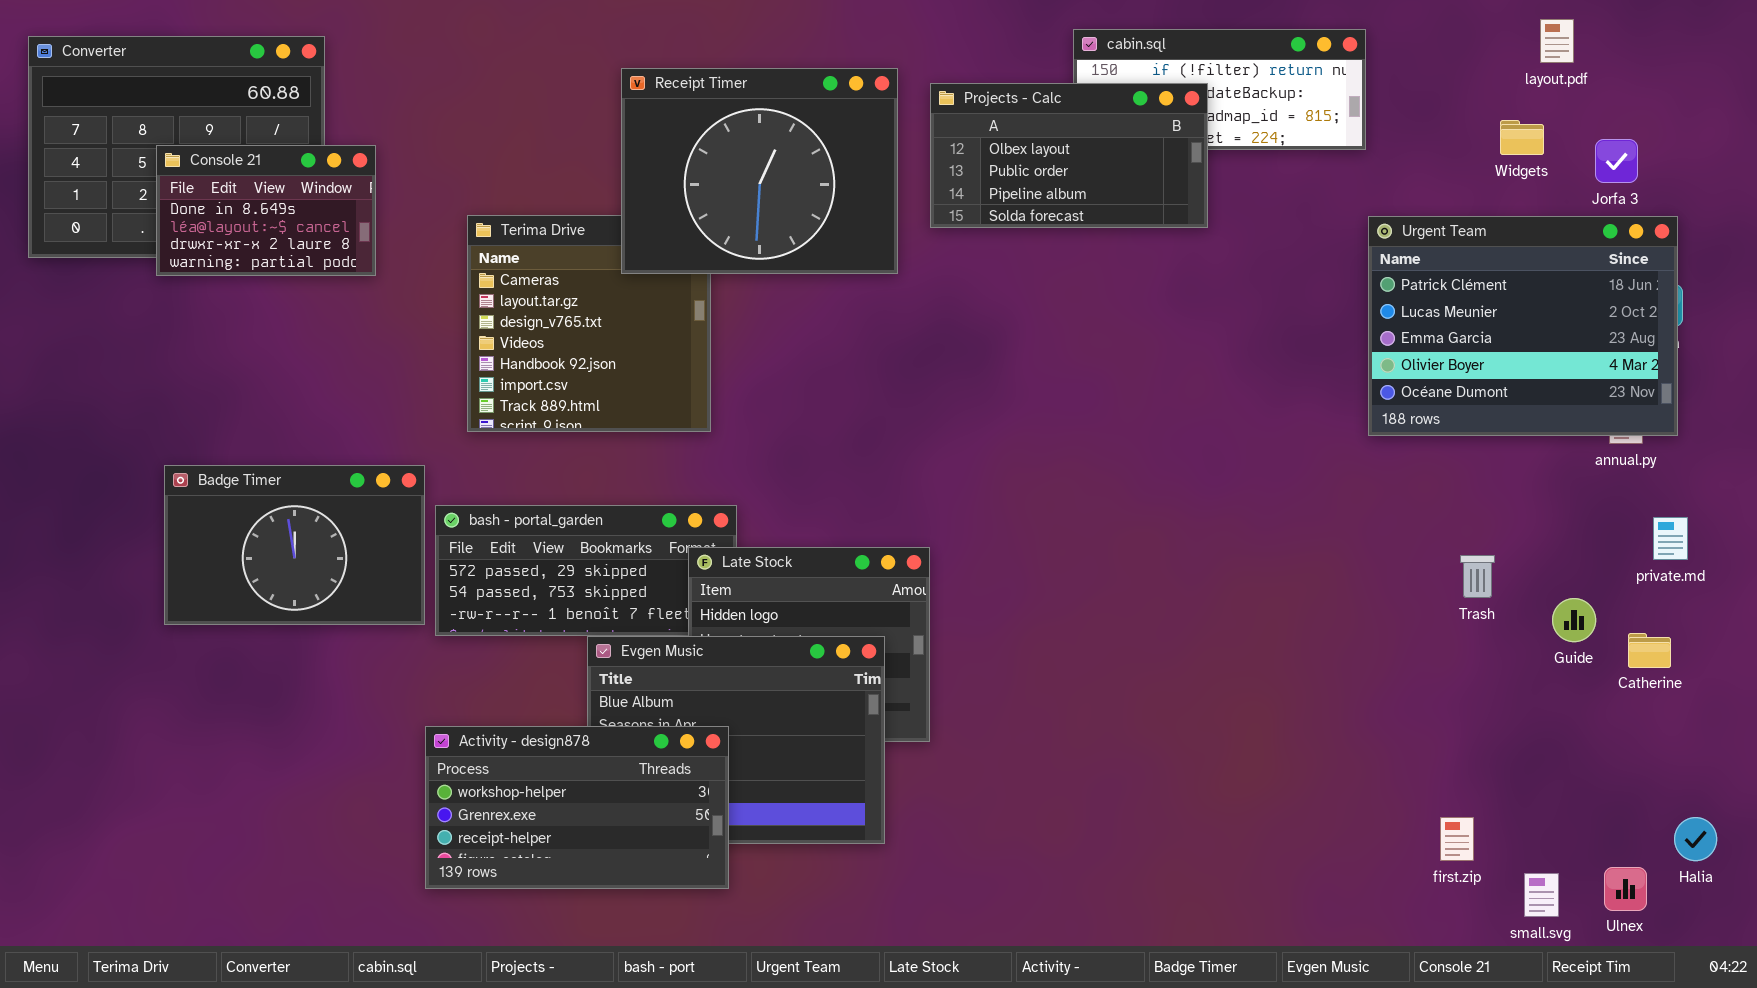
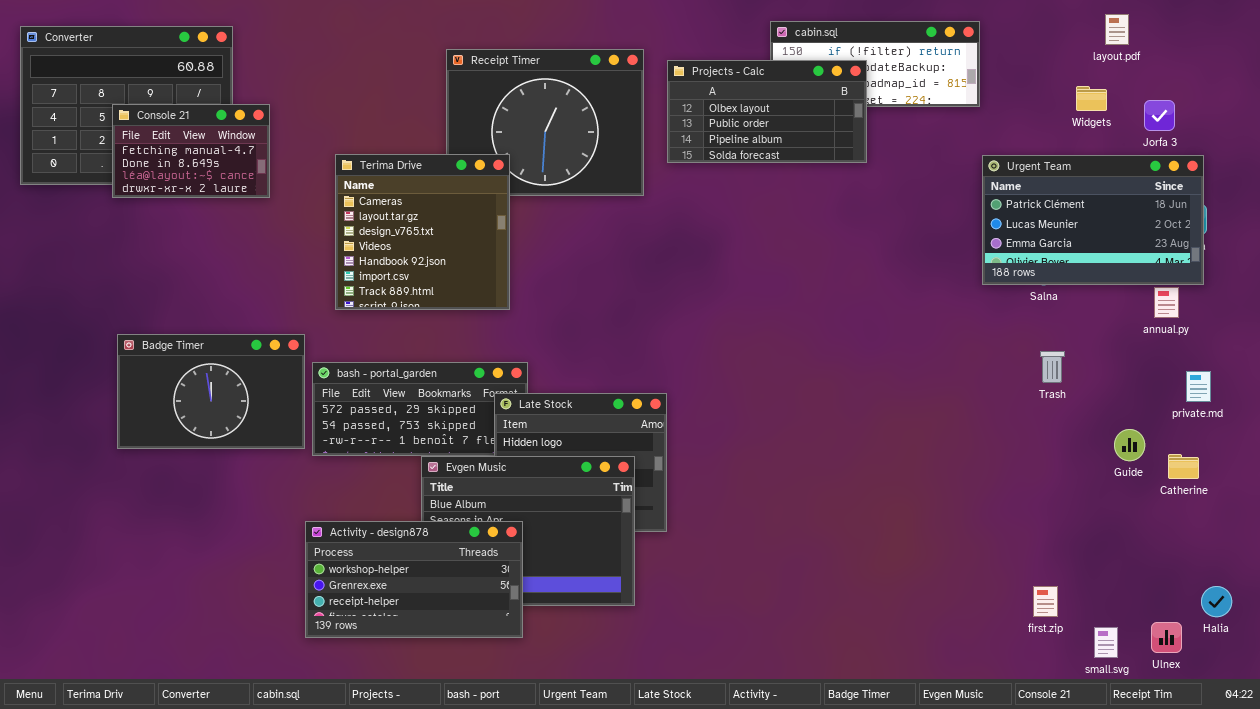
Console 21: [156,145,376,276] -> [112,104,270,198], scrolled up 1 row
Terima Drive: [467,215,711,432] -> [335,154,510,310], raised
Urgent Team: [1368,216,1678,436] -> [982,155,1204,285], resized
Trash: [1460,555,1495,598] -> [1040,351,1065,383], moved

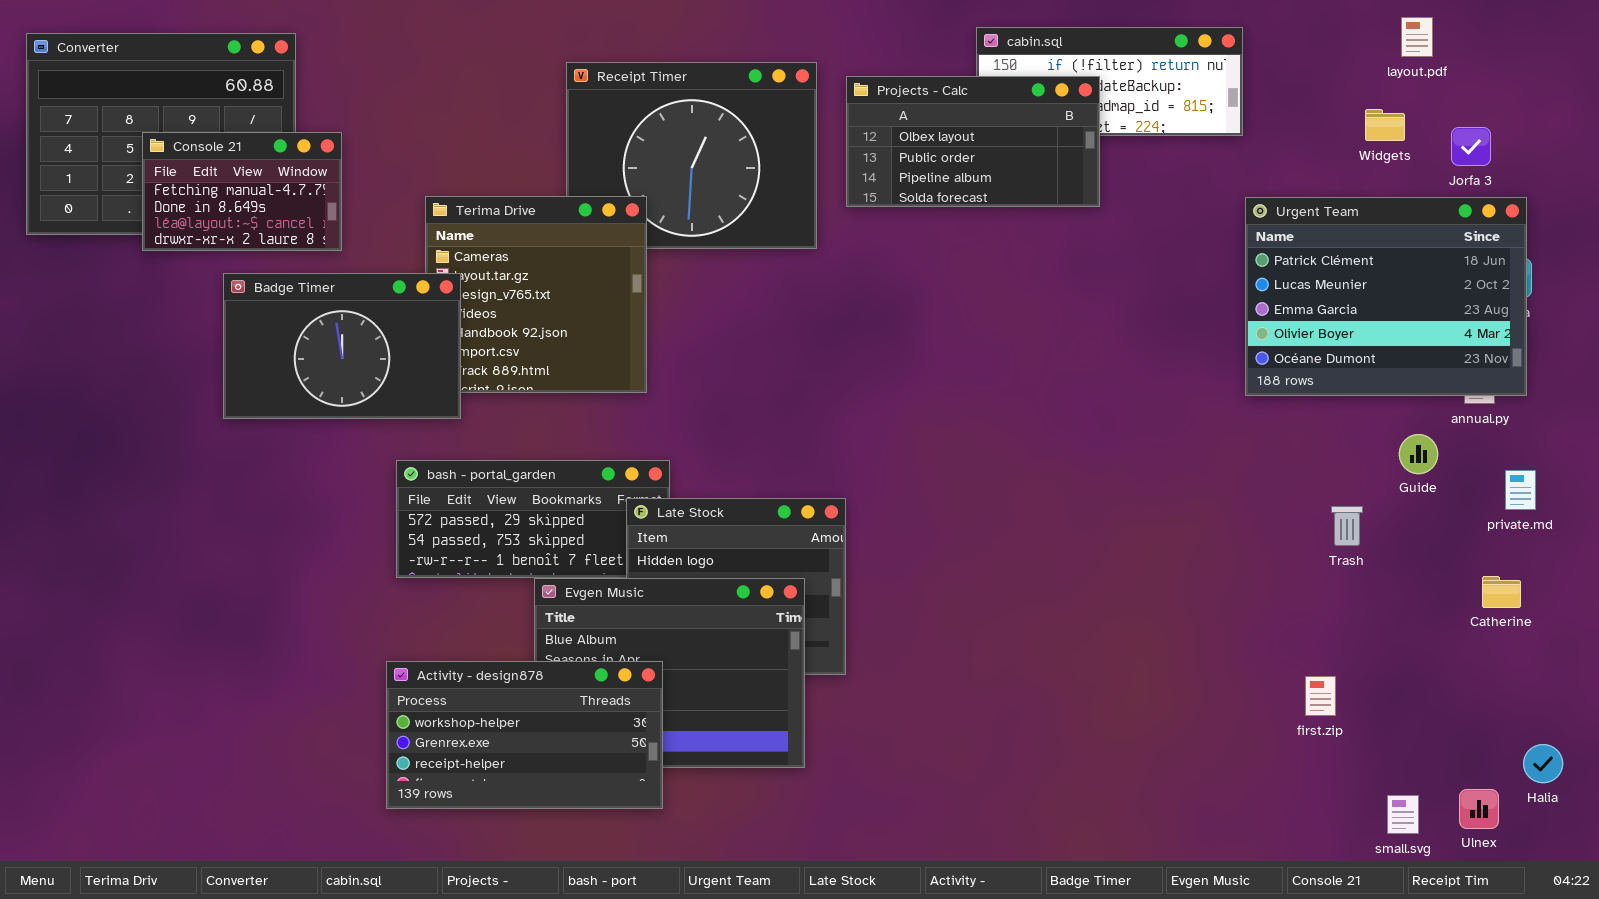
Urgent Team: [982,155,1204,285] -> [1245,197,1527,396], resized
Badge Timer: [117,334,305,449] -> [223,273,461,419], moved
Trash: [1040,351,1065,383] -> [1331,506,1363,546], moved
Guide: [1114,429,1145,461] -> [1399,434,1438,474], moved
first.zip: [1033,586,1058,617] -> [1305,676,1336,716], moved

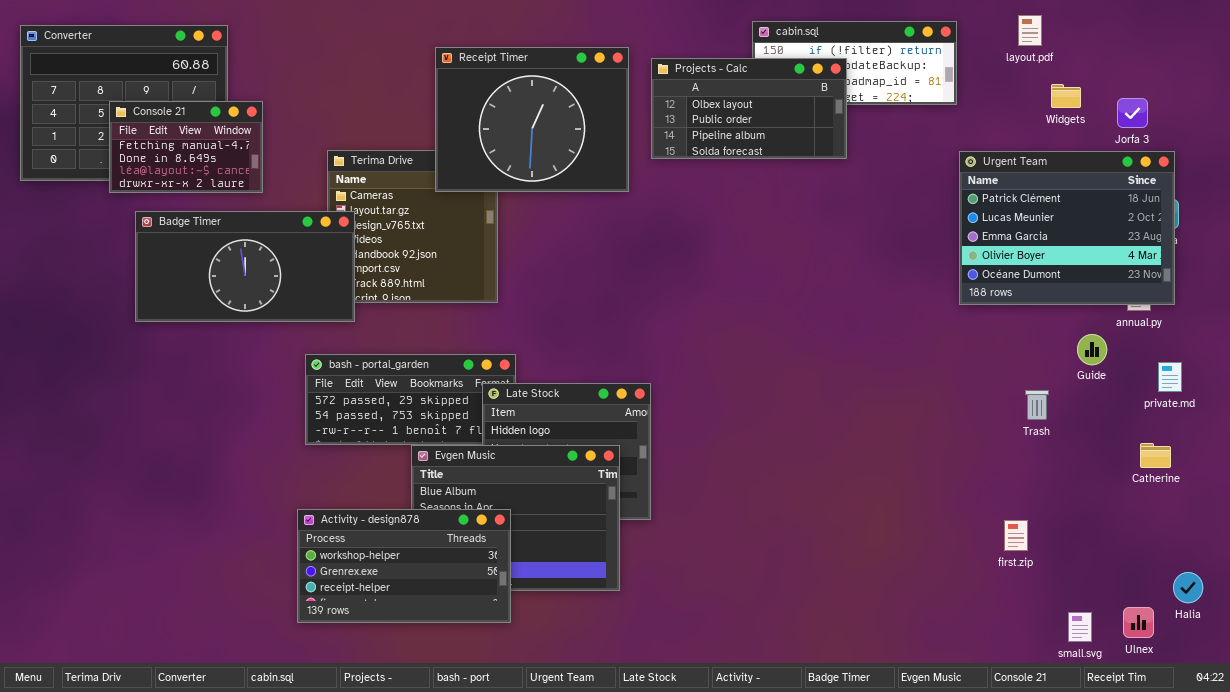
layout.pdf: [1401,17,1433,57] -> [1018,15,1042,46], moved
Receipt Timer: [566,62,817,249] -> [435,47,629,192], raised
Badge Timer: [223,273,461,419] -> [135,211,355,322], resized

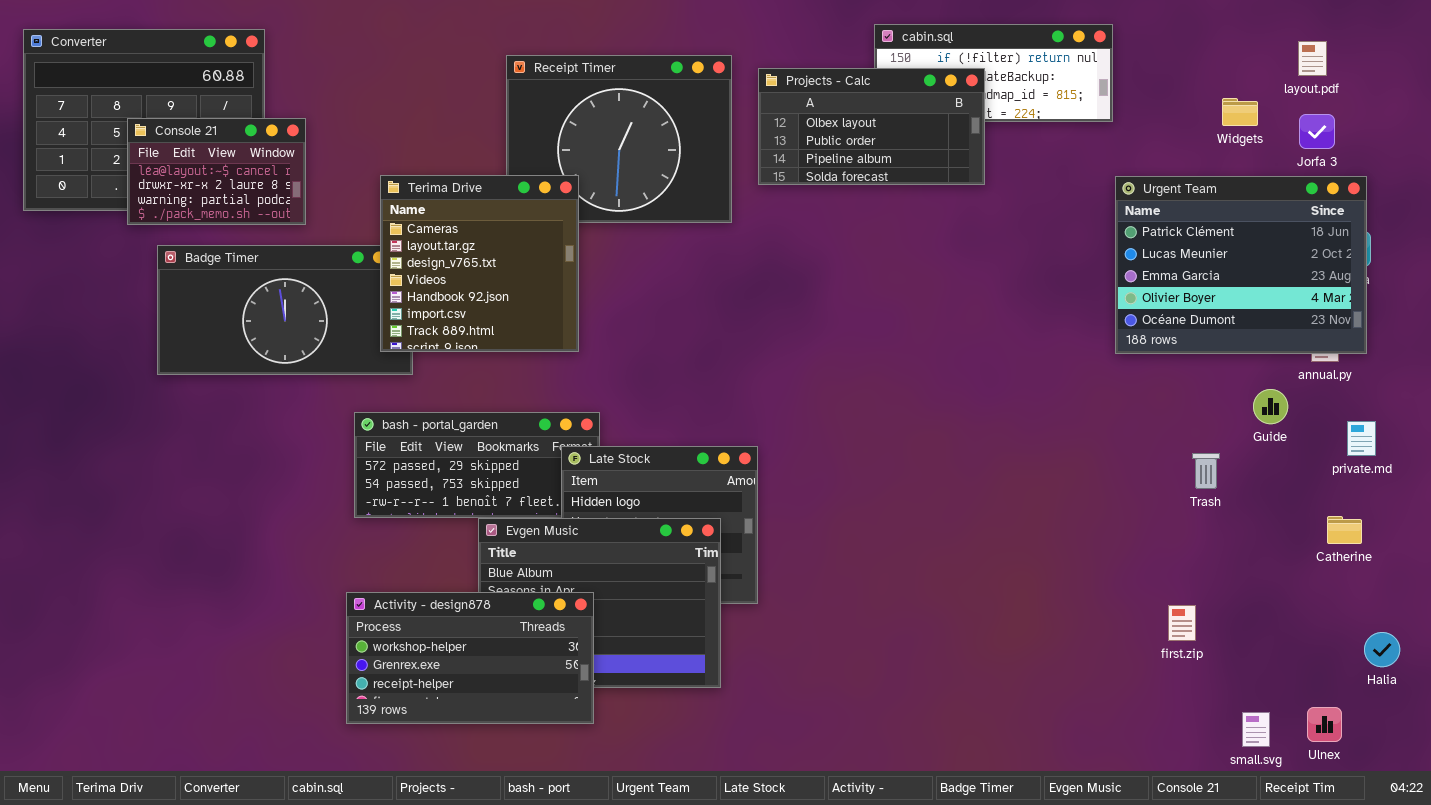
layout.pdf: [1018,15,1042,46] -> [1298,41,1327,76], moved
Console 21: [109,101,263,193] -> [127,118,306,225], scrolled down 2 rows
Terima Drive: [327,150,498,303] -> [380,175,579,352], raised
Halia: [1173,572,1203,603] -> [1364,632,1400,667], moved

